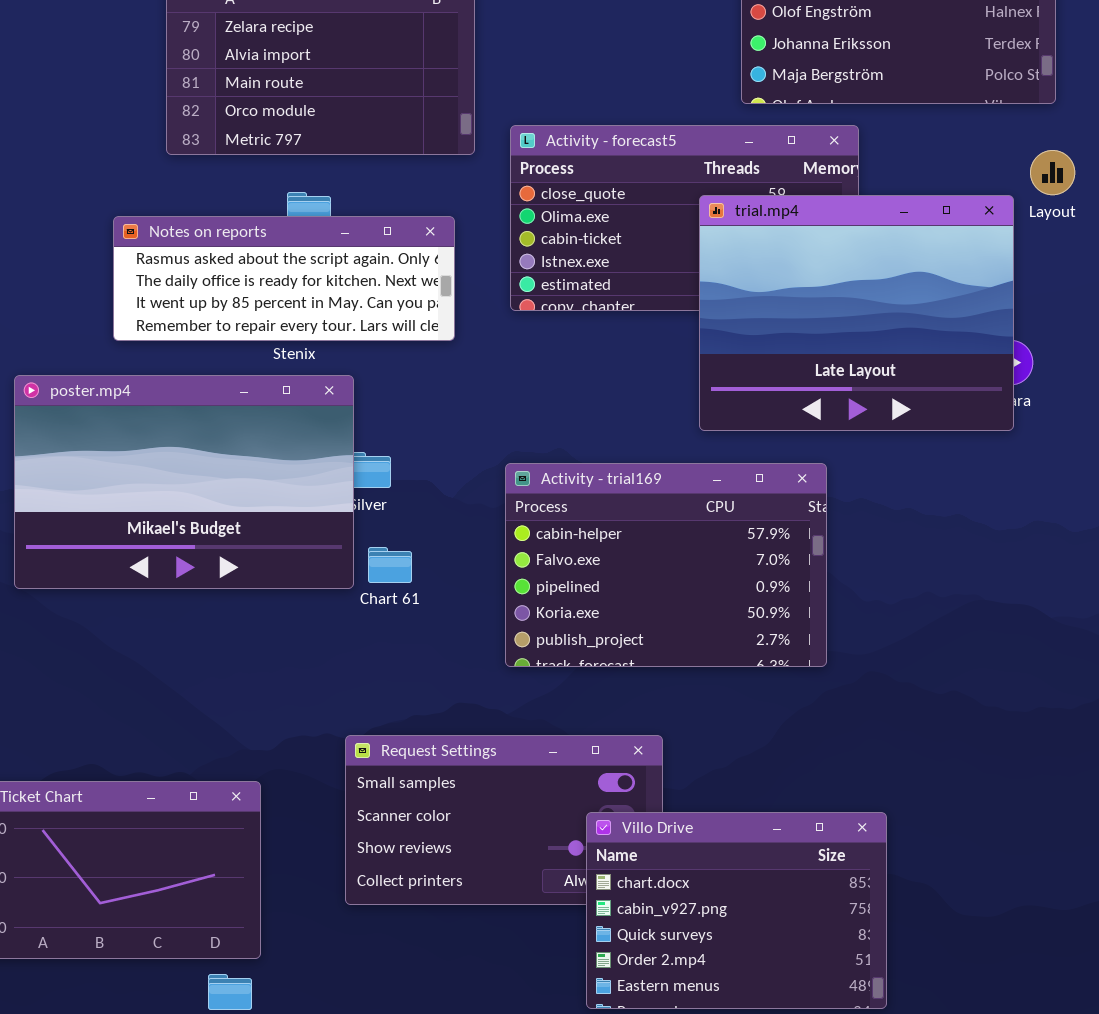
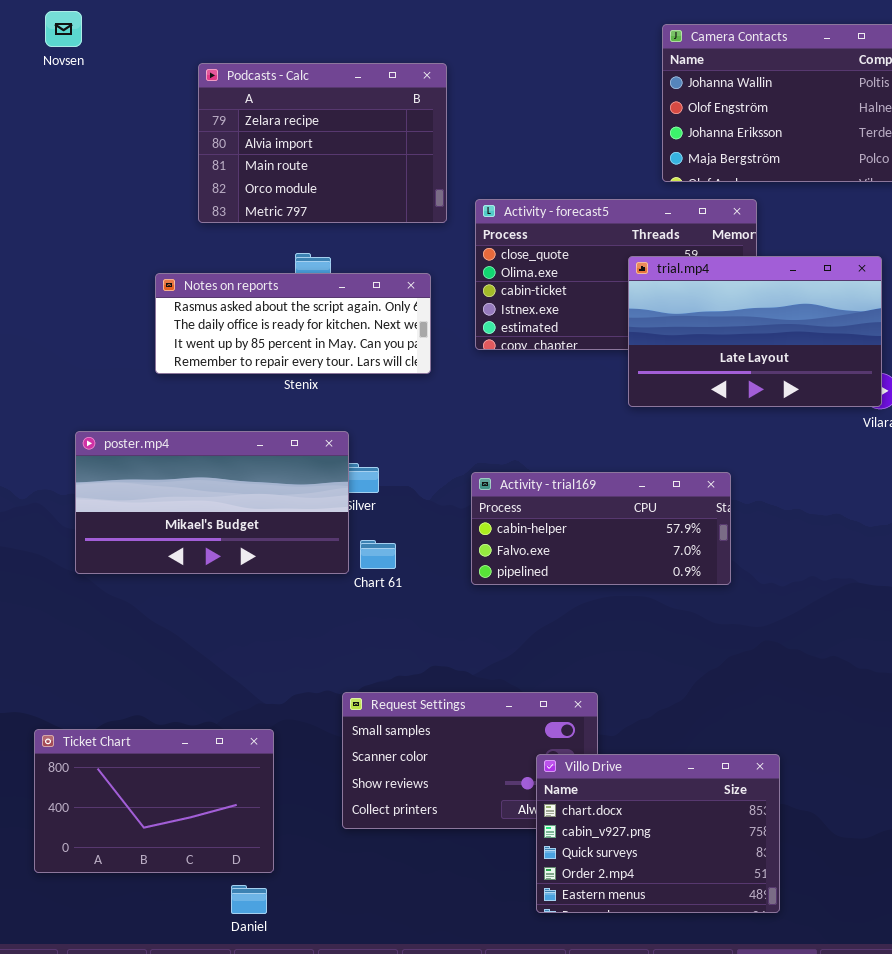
trial.mp4: [699,195,1014,431] -> [628,256,882,407], resized
poster.mp4: [14,375,354,589] -> [75,431,349,574], resized
Activity - trial169: [505,463,827,667] -> [471,472,731,585], resized

